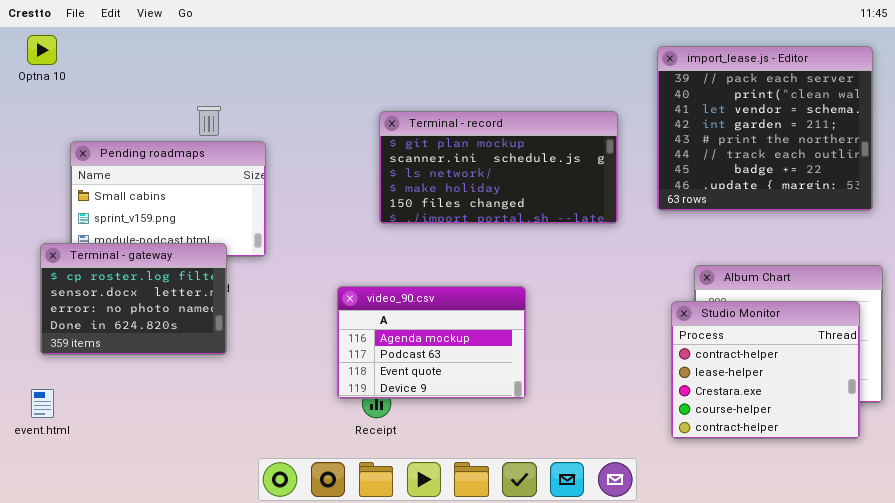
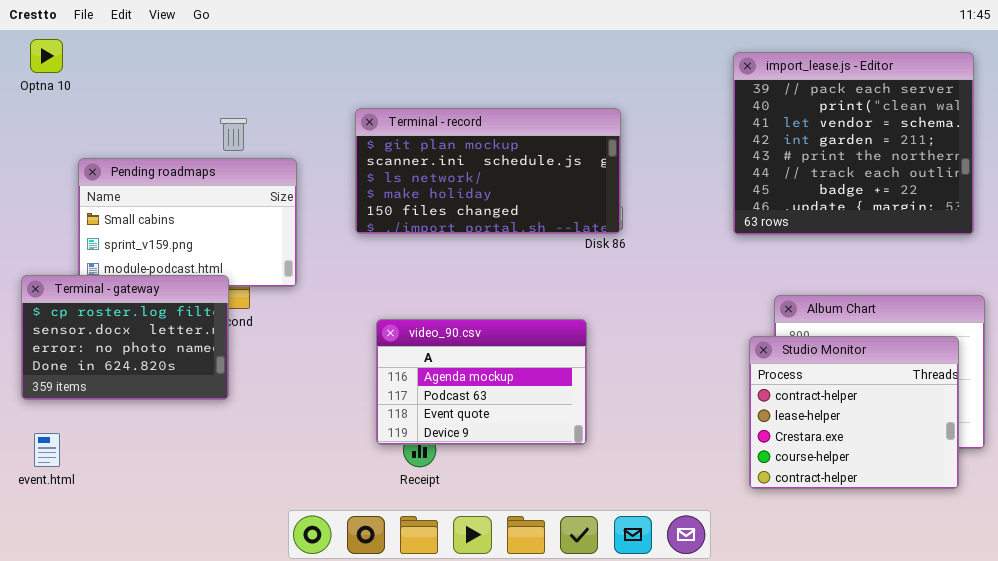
Terminal - record: [379,111,618,224] -> [355,108,621,234], moved
Terminal - gateway: [40,243,227,355] -> [21,275,229,400], moved

